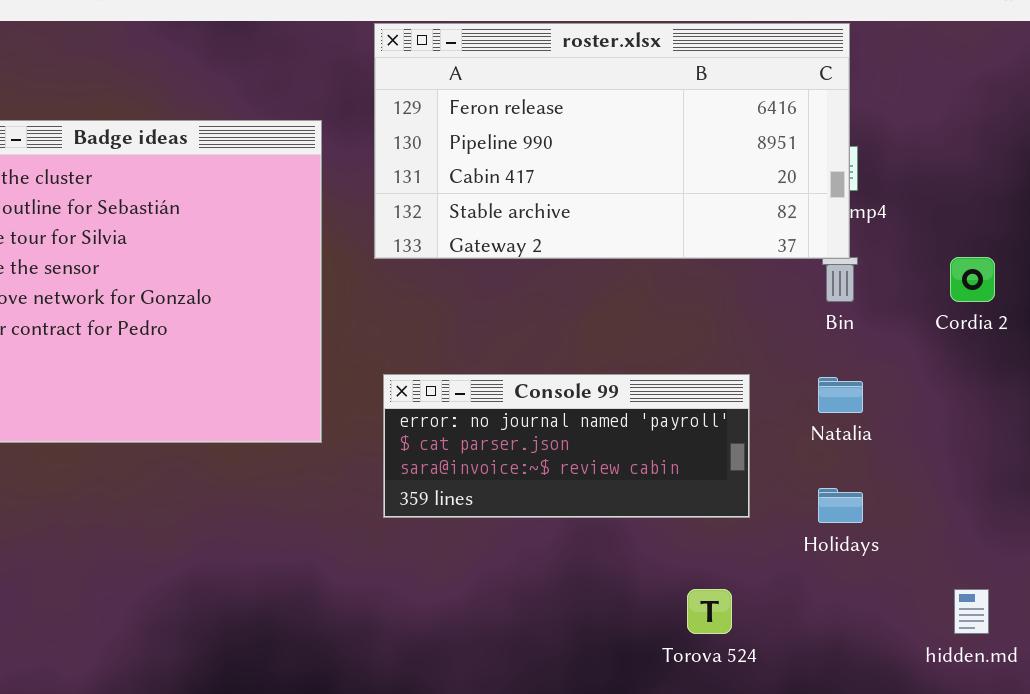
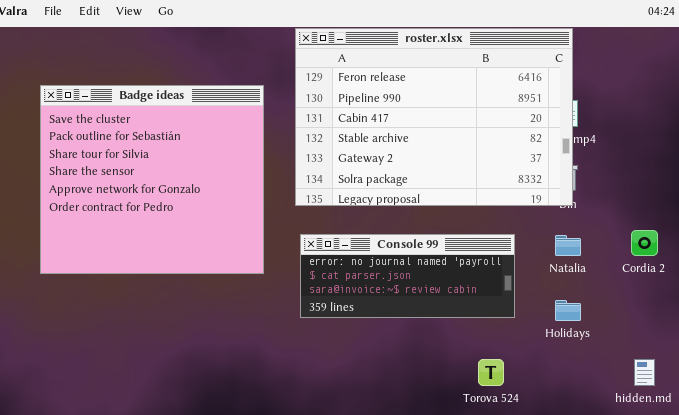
roster.xlsx: [374,23,850,259] -> [295,28,573,206], resized
Cordia 2: [950,257,995,302] -> [631,230,658,256], moved

